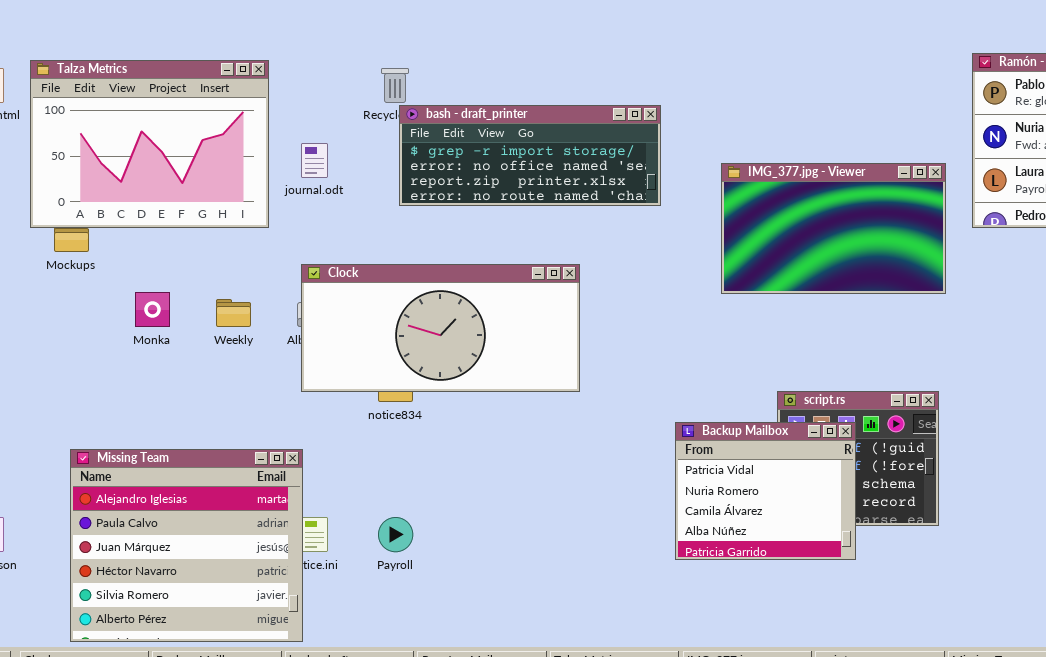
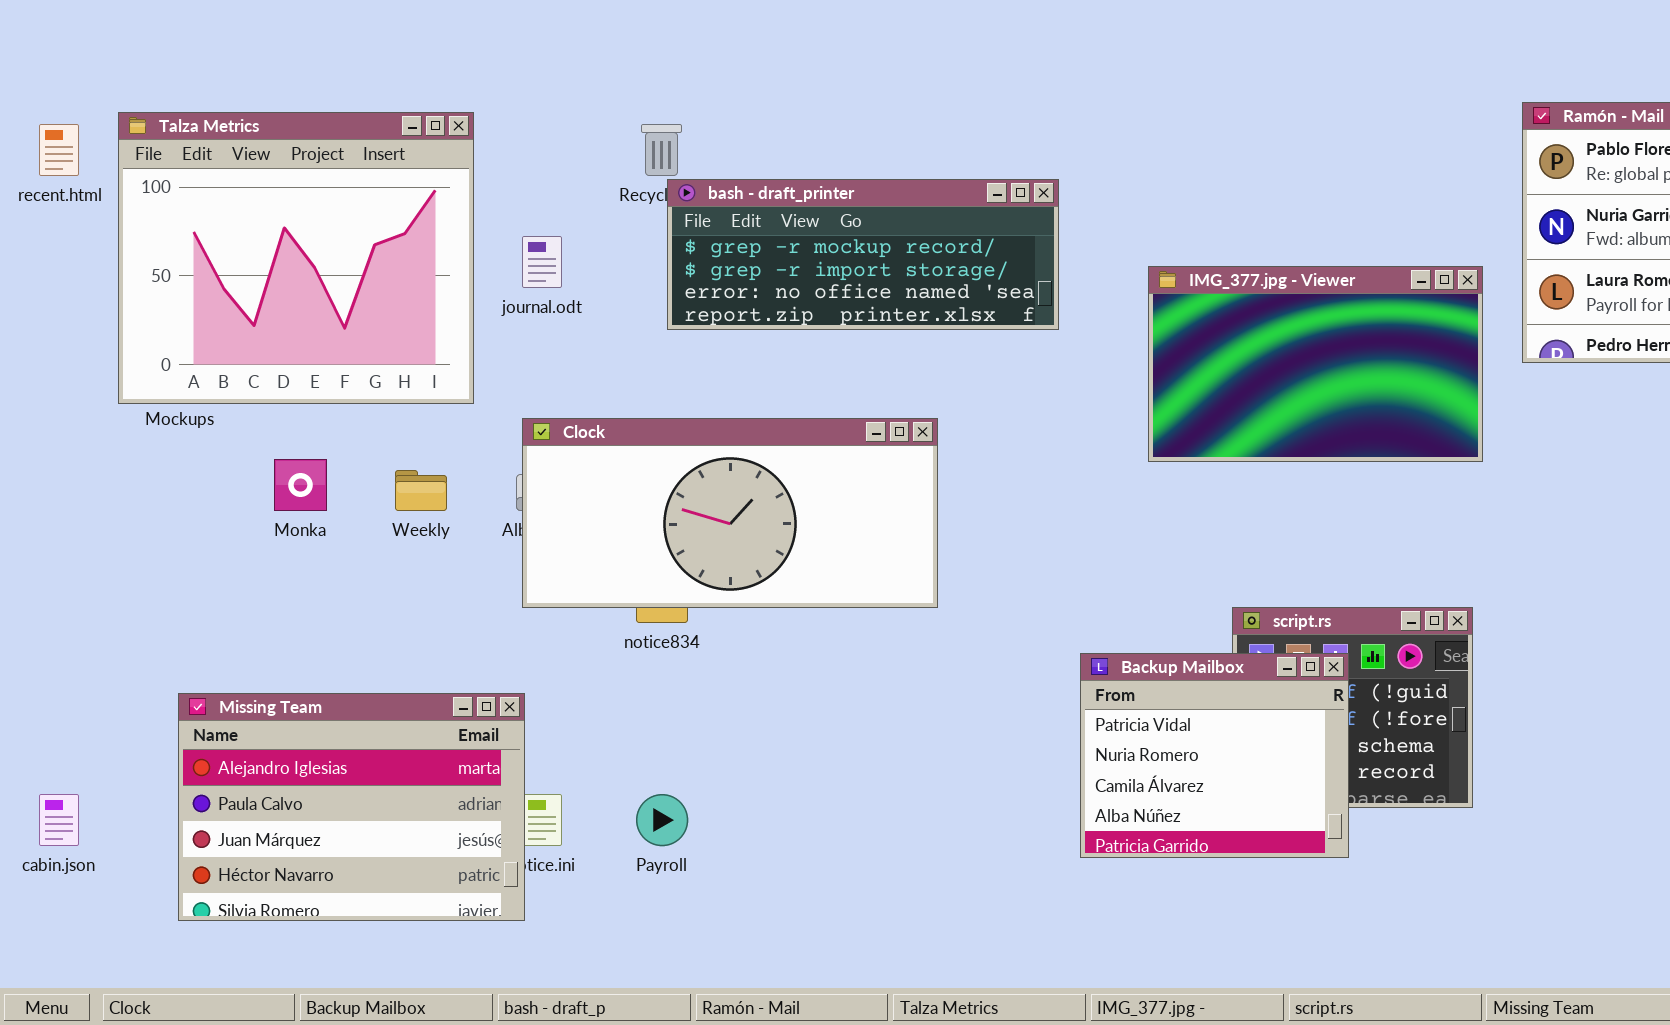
Talza Metrics: [30,60,269,228] -> [118,112,474,404], resized
bash - draft_printer: [399,105,661,206] -> [667,179,1059,330], scrolled up 1 row
Missing Team: [70,449,303,642] -> [178,693,525,921], resized

